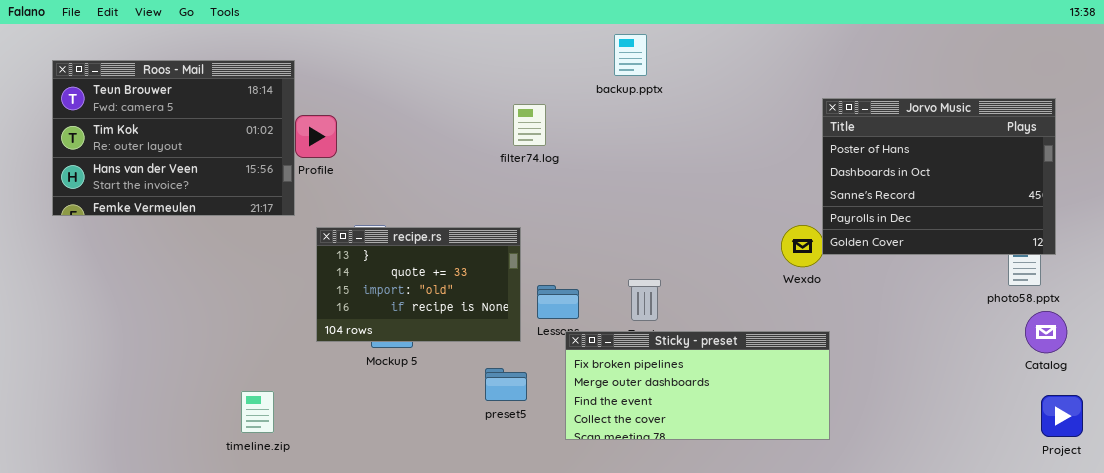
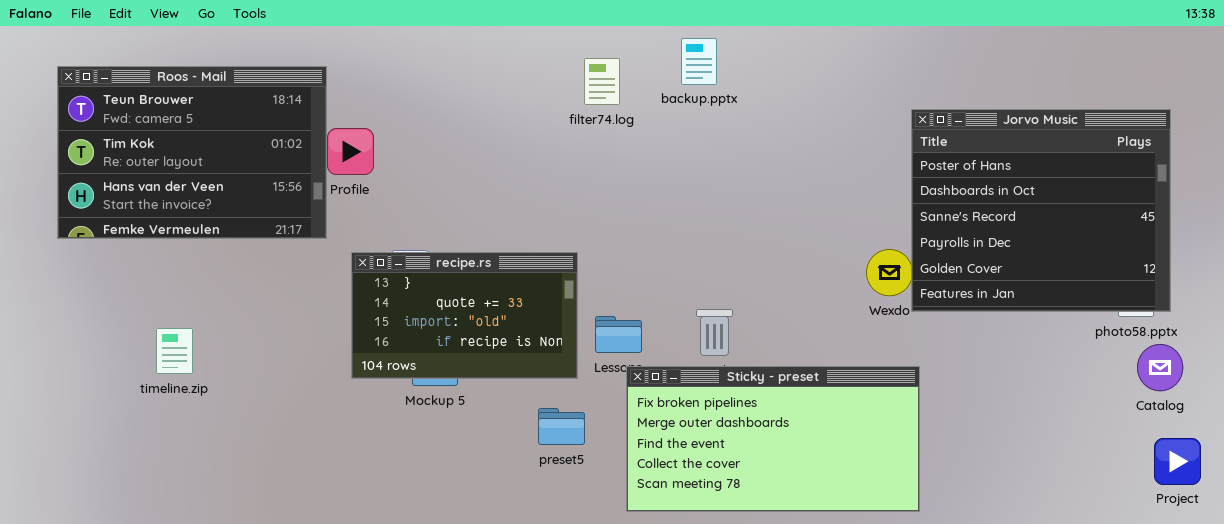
Jorvo Music: [822,98,1056,255] -> [911,109,1171,312], resized
filter74.log: [513,104,546,146] -> [584,58,620,105], moved
Sticky - preset: [565,331,830,440] -> [626,366,920,512], resized
timeline.zip: [241,391,274,433] -> [156,328,193,374], moved

